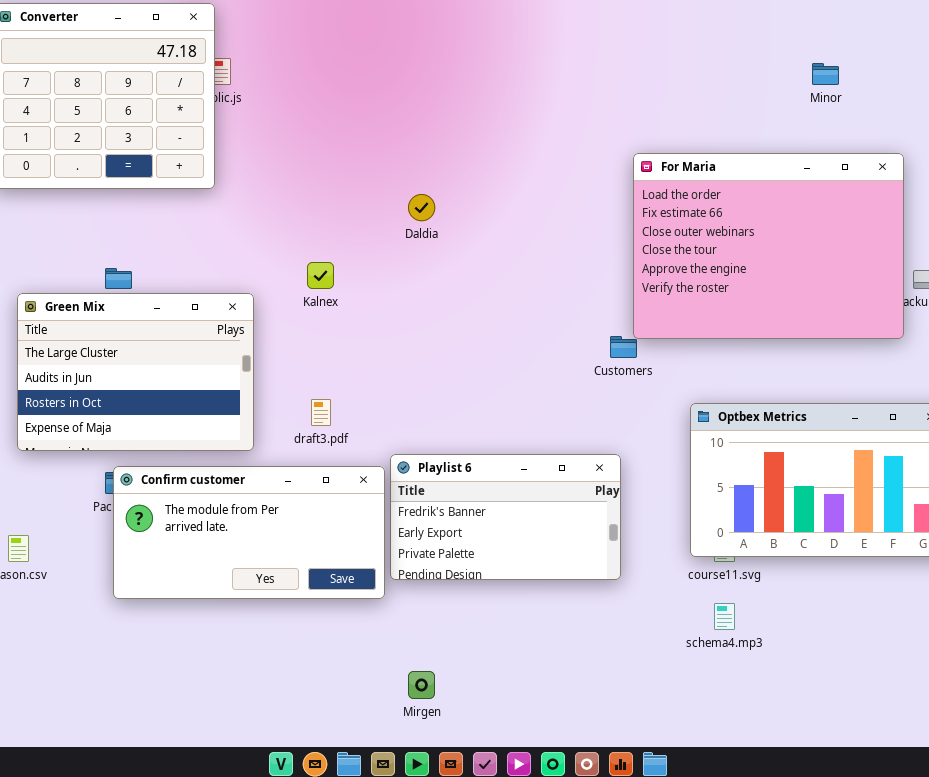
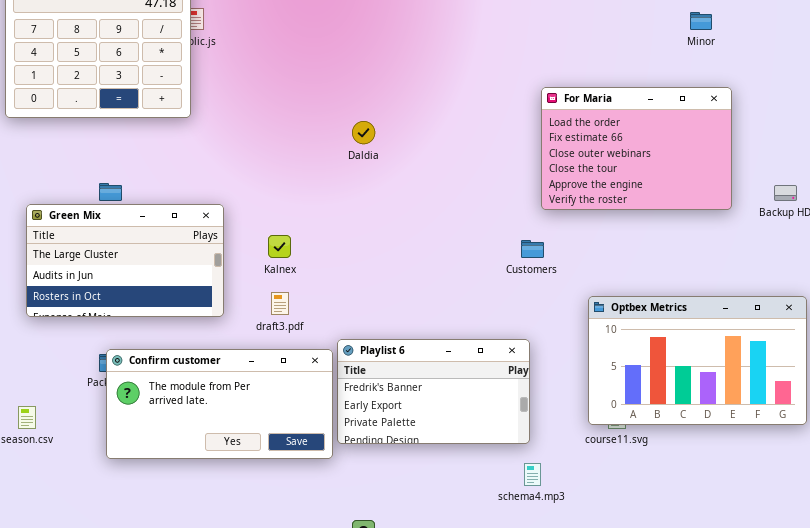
For Maria: [633,153,904,339] -> [541,87,732,210], resized
Kalnex: [307,262,334,289] -> [268,235,291,258], moved
Green Mix: [17,293,254,451] -> [26,204,224,317], resized
schema4.mp3: [714,603,735,630] -> [524,463,541,486], moved

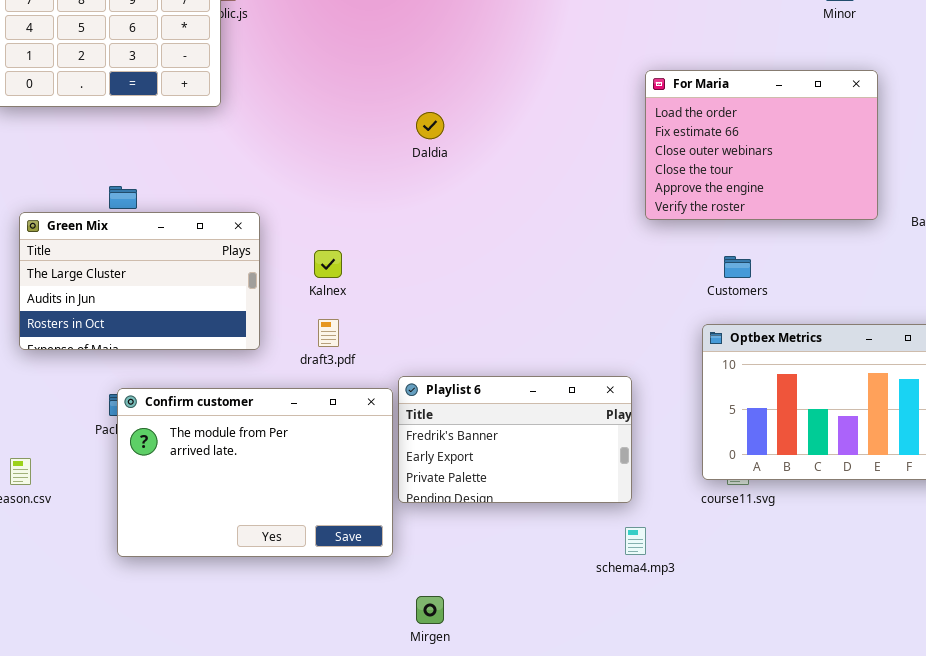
Customers: [521,240,544,258] -> [724,256,751,278], moved
Confirm customer: [106,349,333,459] -> [117,388,393,557], resized

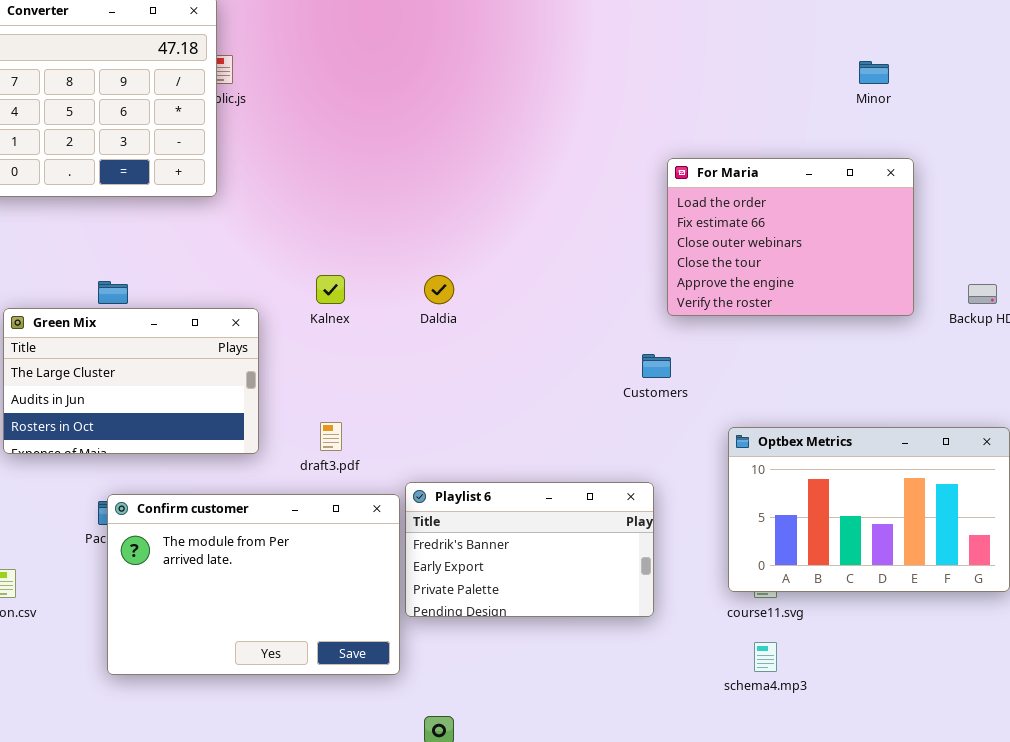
Daldia: [416,112,444,139] -> [424,275,454,304], moved
Kalnex: [314,250,342,278] -> [316,275,345,304], moved
Customers: [724,256,751,278] -> [642,354,671,378], moved
schema4.mp3: [625,527,646,555] -> [754,642,777,672], moved

